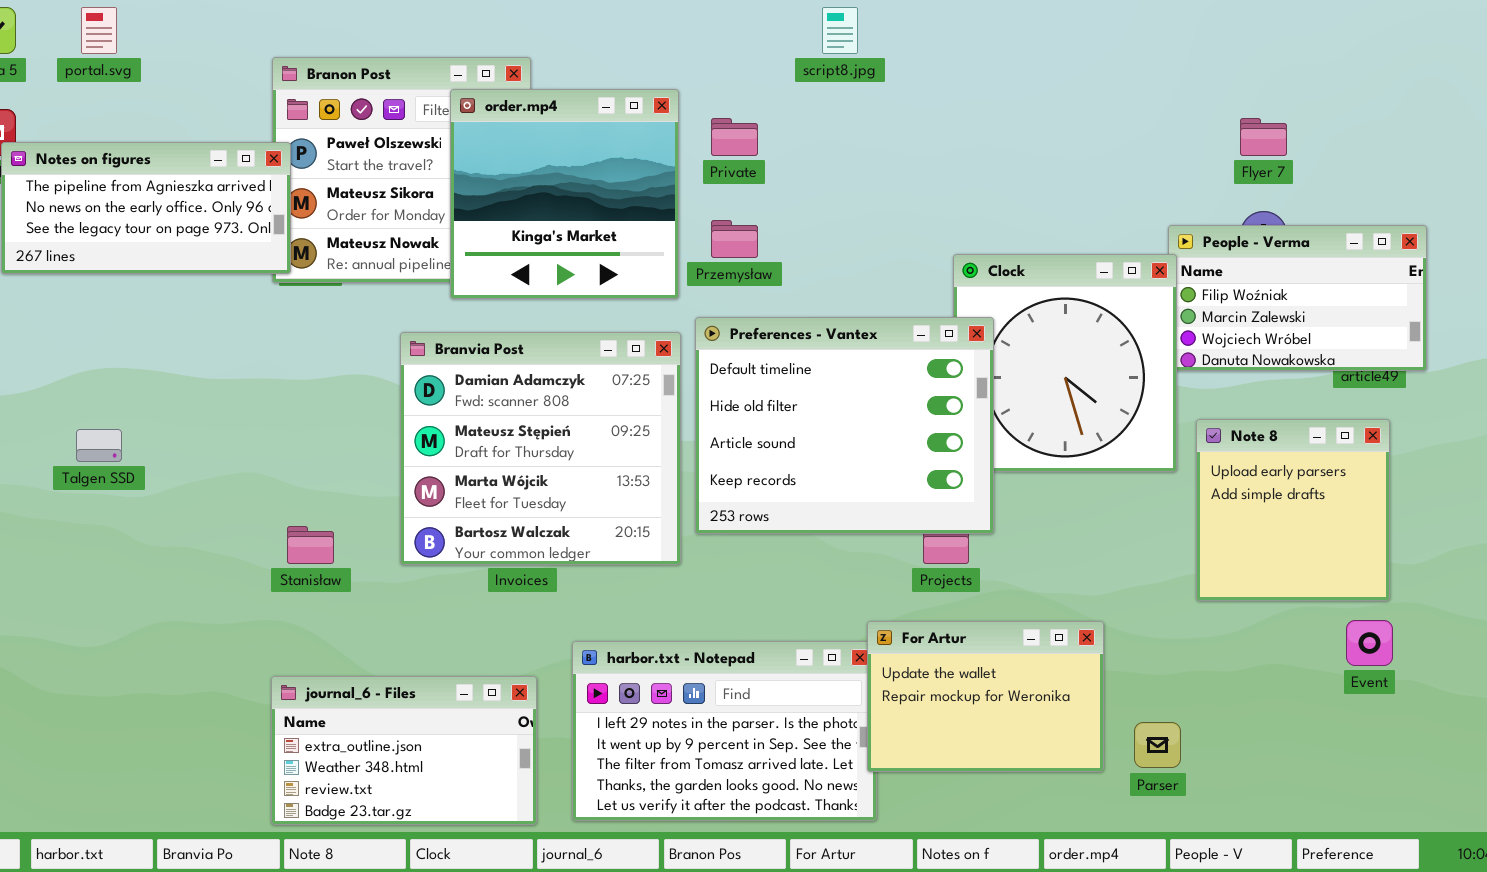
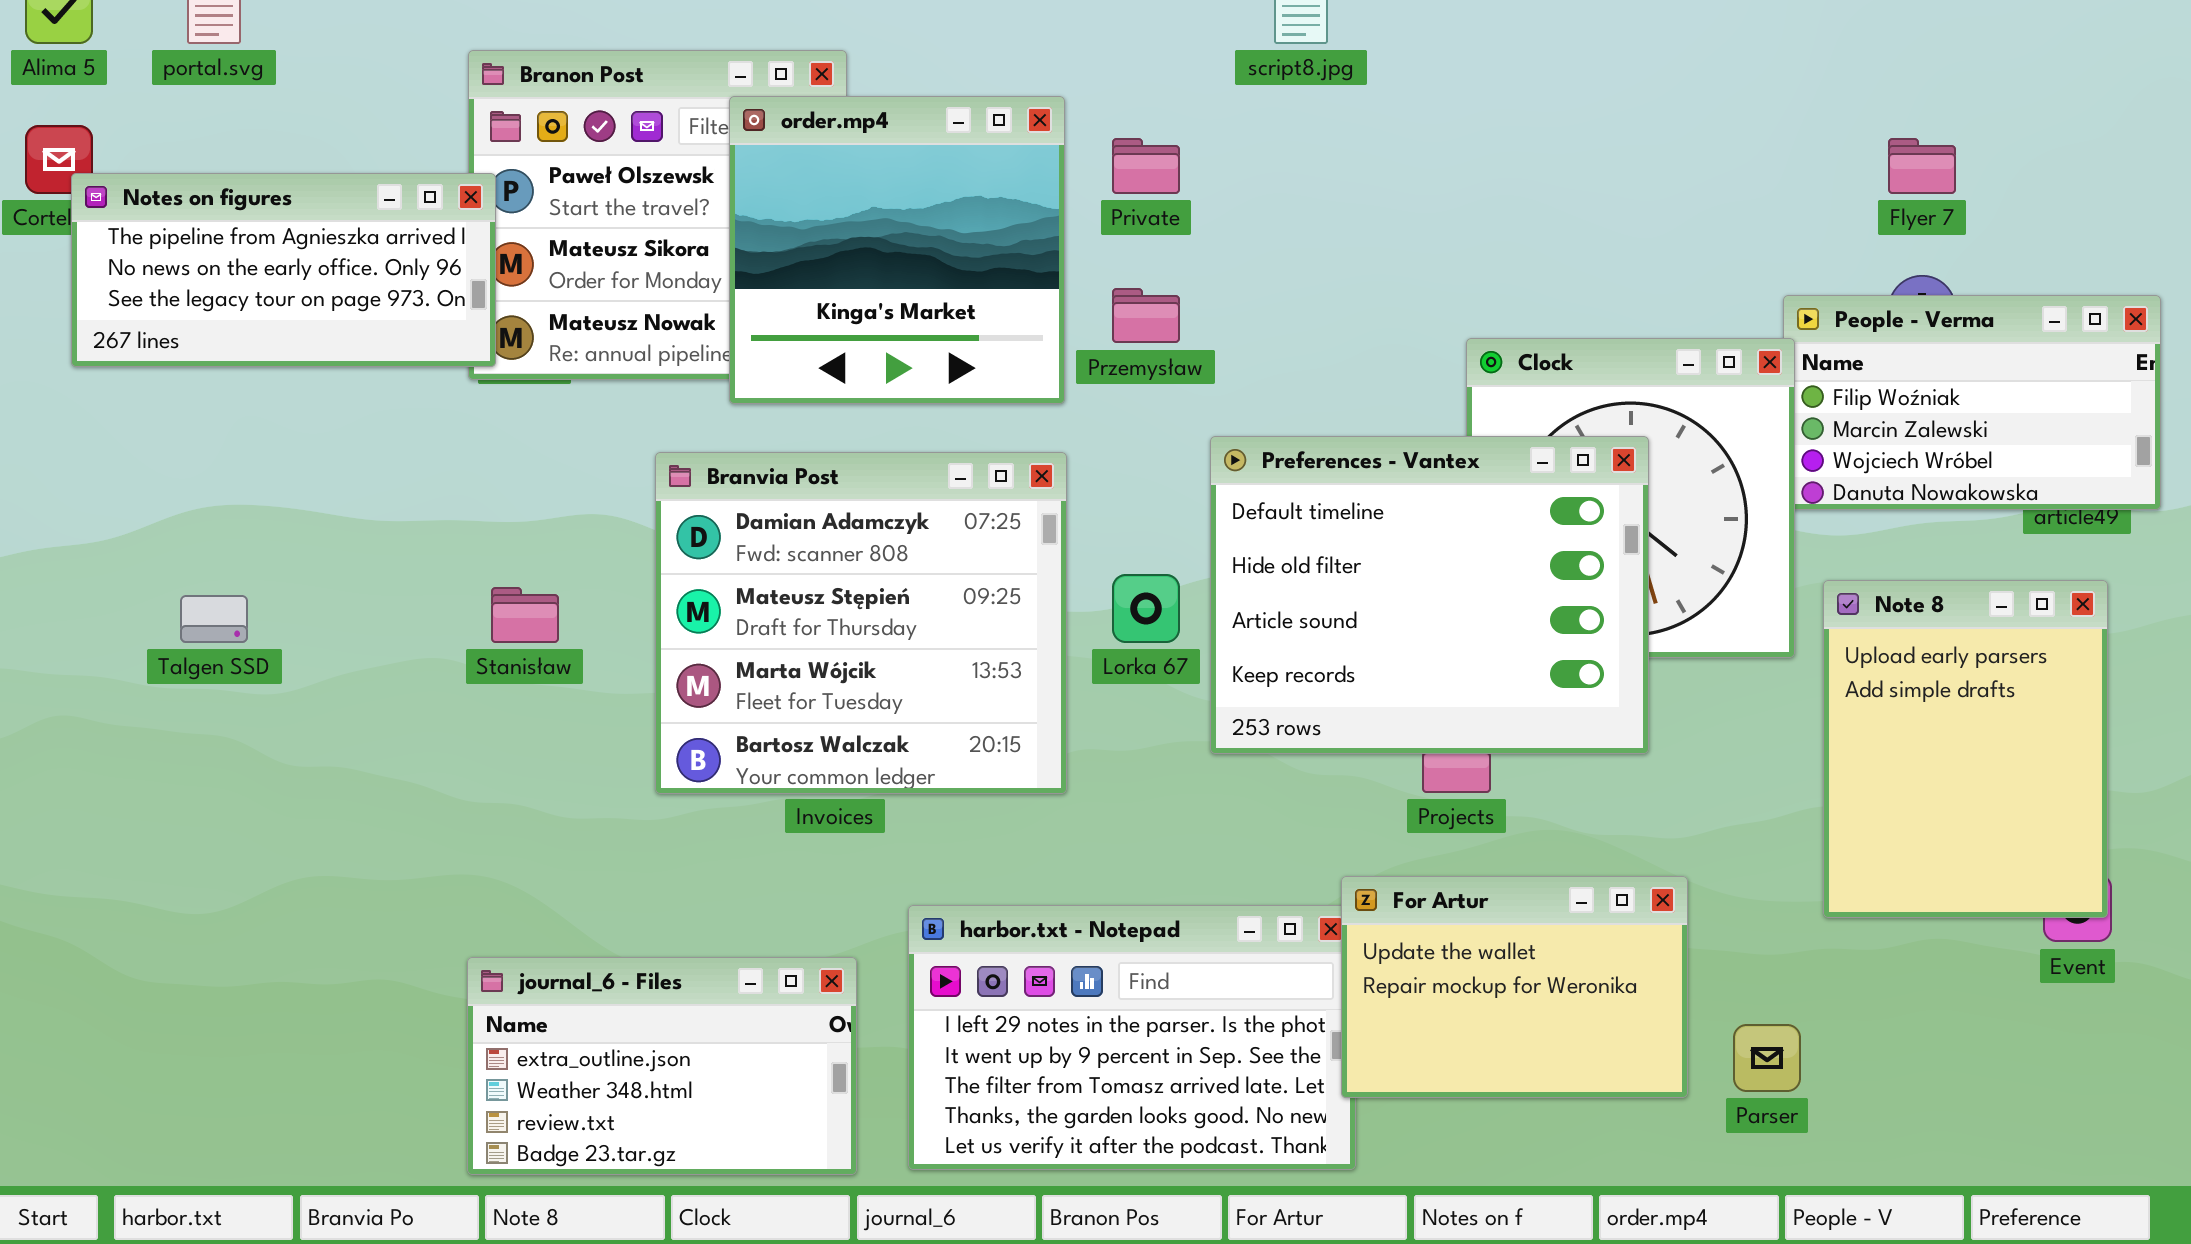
Preferences - Vantex: [695,317,994,534] -> [1210,436,1649,754], moved
Note 8: [1196,419,1390,601] -> [1823,580,2108,918], resized
Stanisław: [287,526,334,564] -> [491,587,559,643], moved

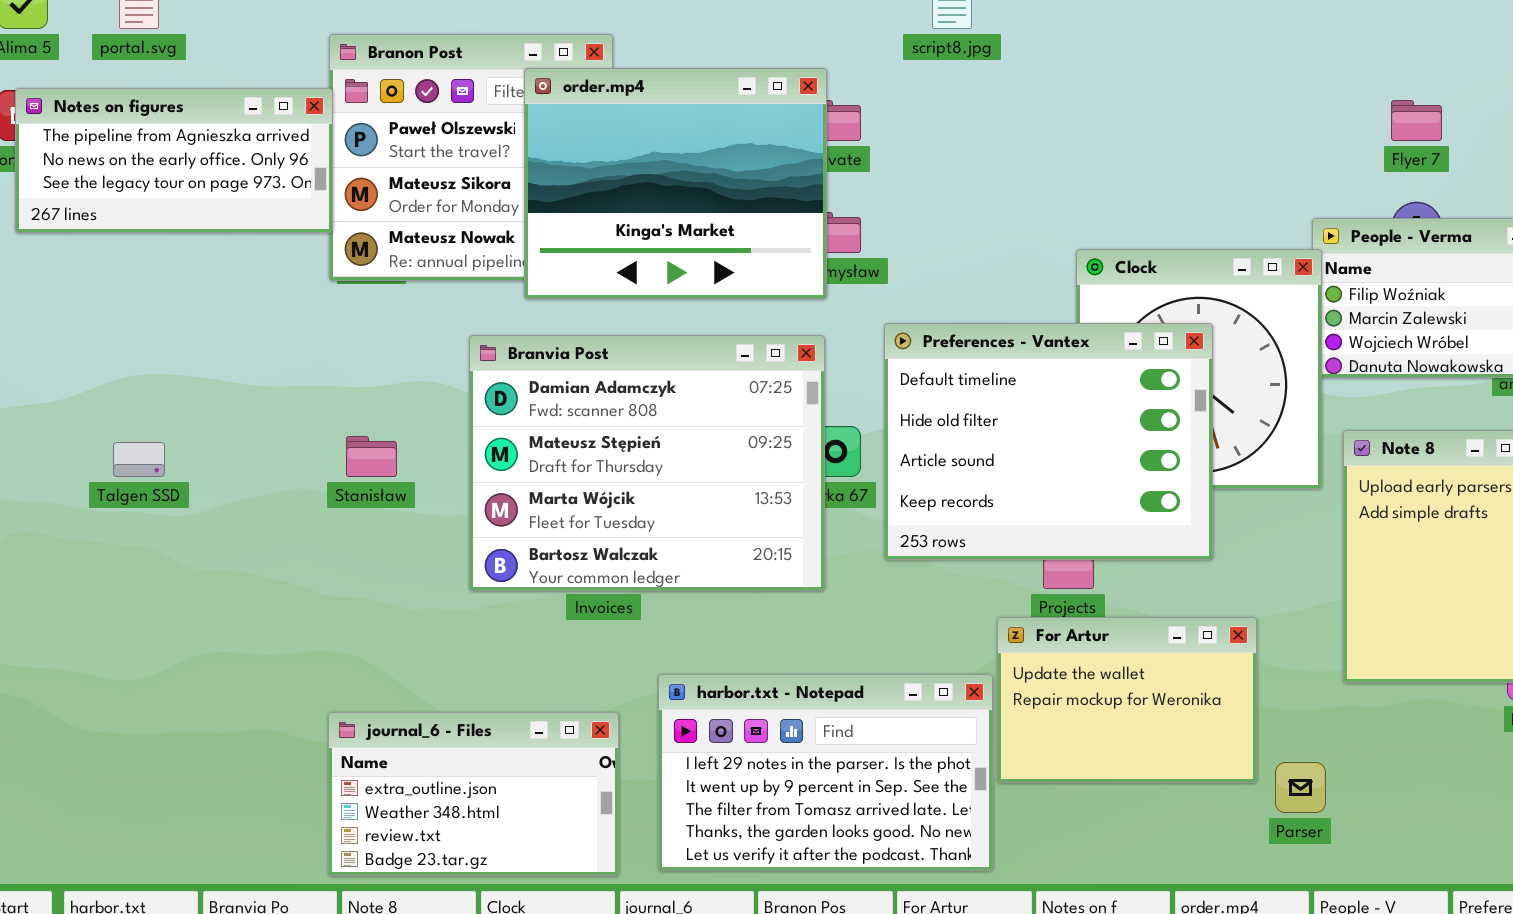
order.mp4: [729,96,1065,404] -> [524,68,827,299], resized
Notes on figures: [71,173,496,367] -> [15,88,333,233], moved
Branvia Post: [655,452,1067,794] -> [469,335,825,591], resized
For Artur: [1341,876,1688,1098] -> [997,617,1257,783], moved

